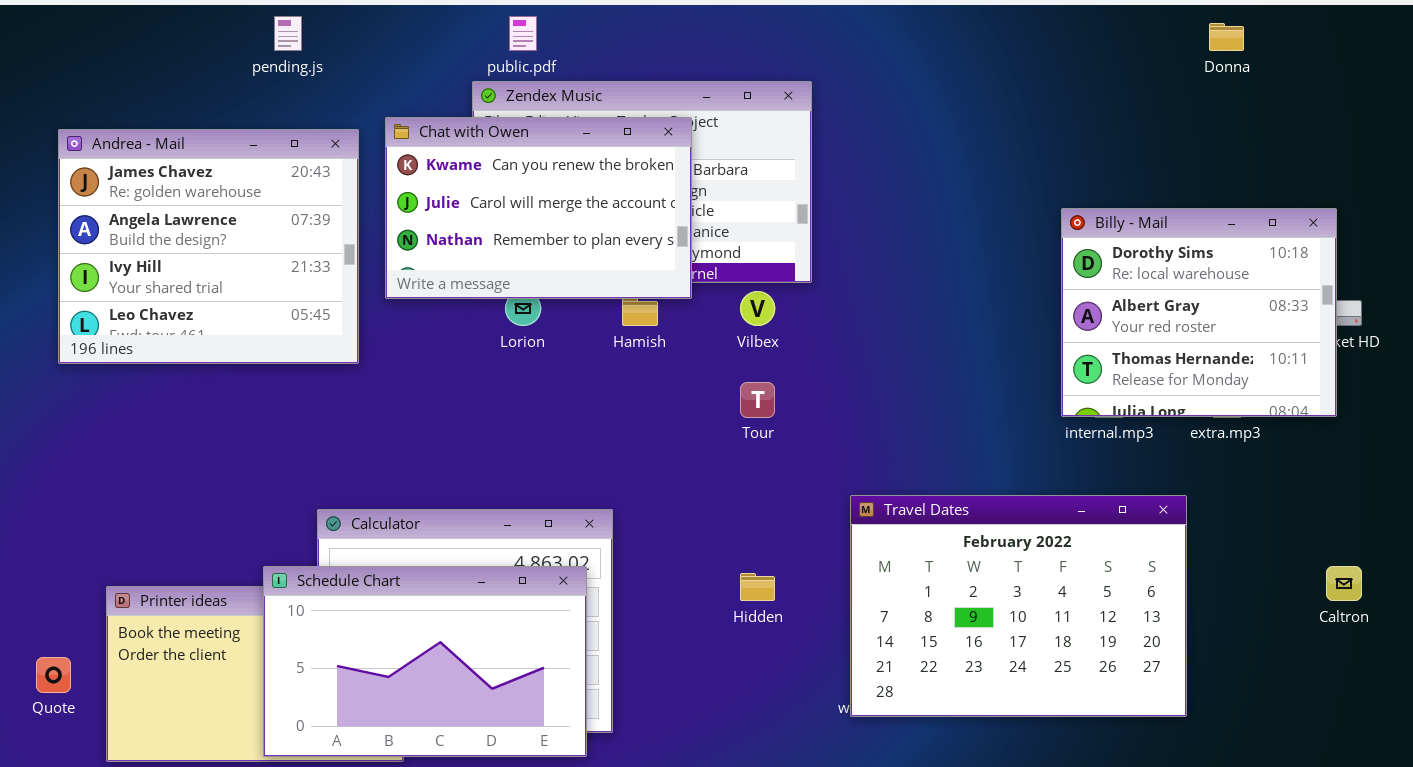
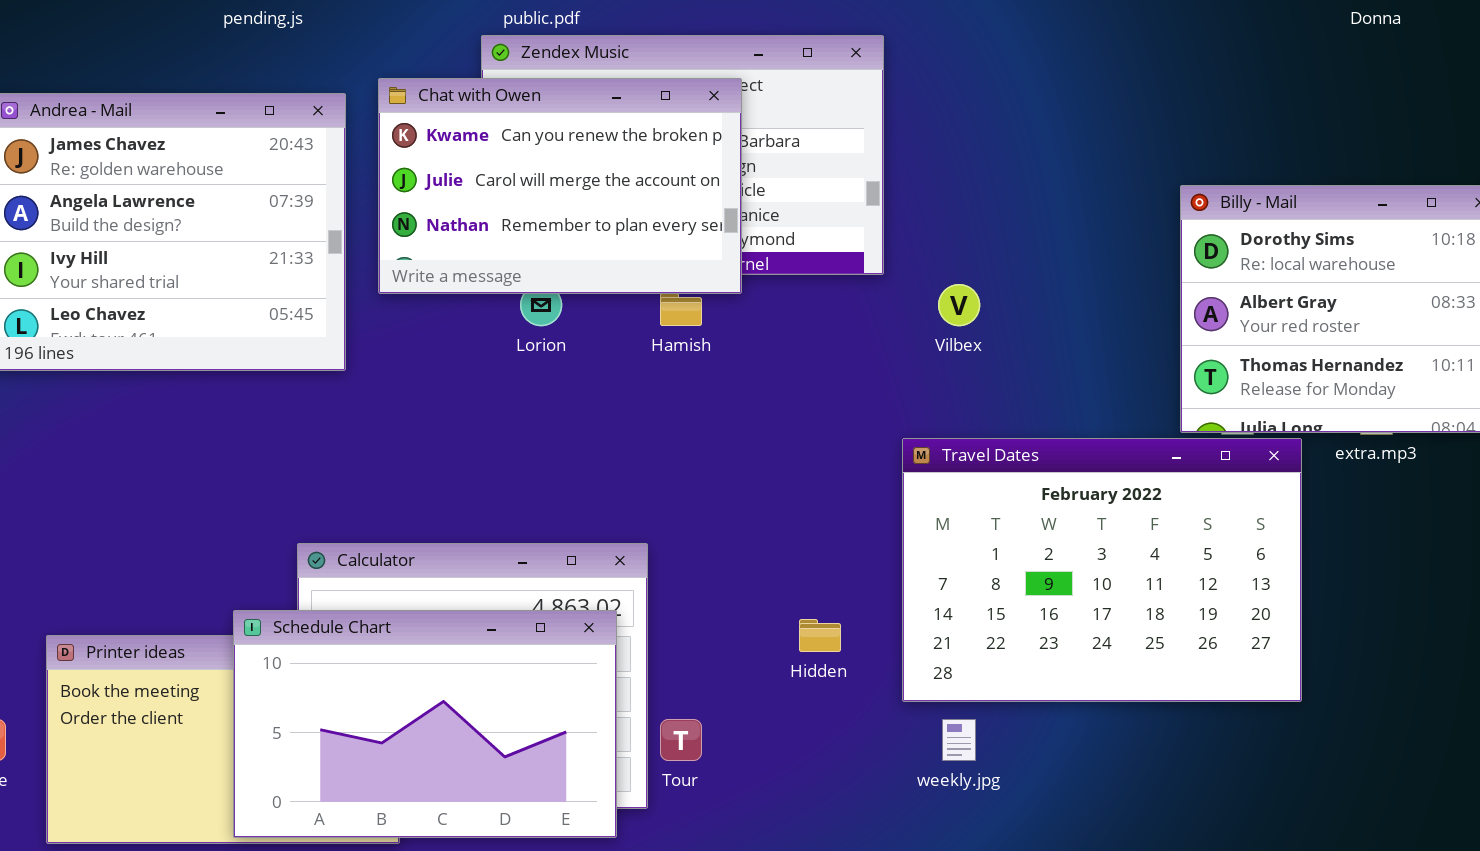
Vilbex: [740,291,775,326] -> [938,284,980,326], moved
Tour: [740,382,775,418] -> [660,719,702,761], moved
Travel Dates: [850,495,1187,717] -> [902,438,1302,702], moved

